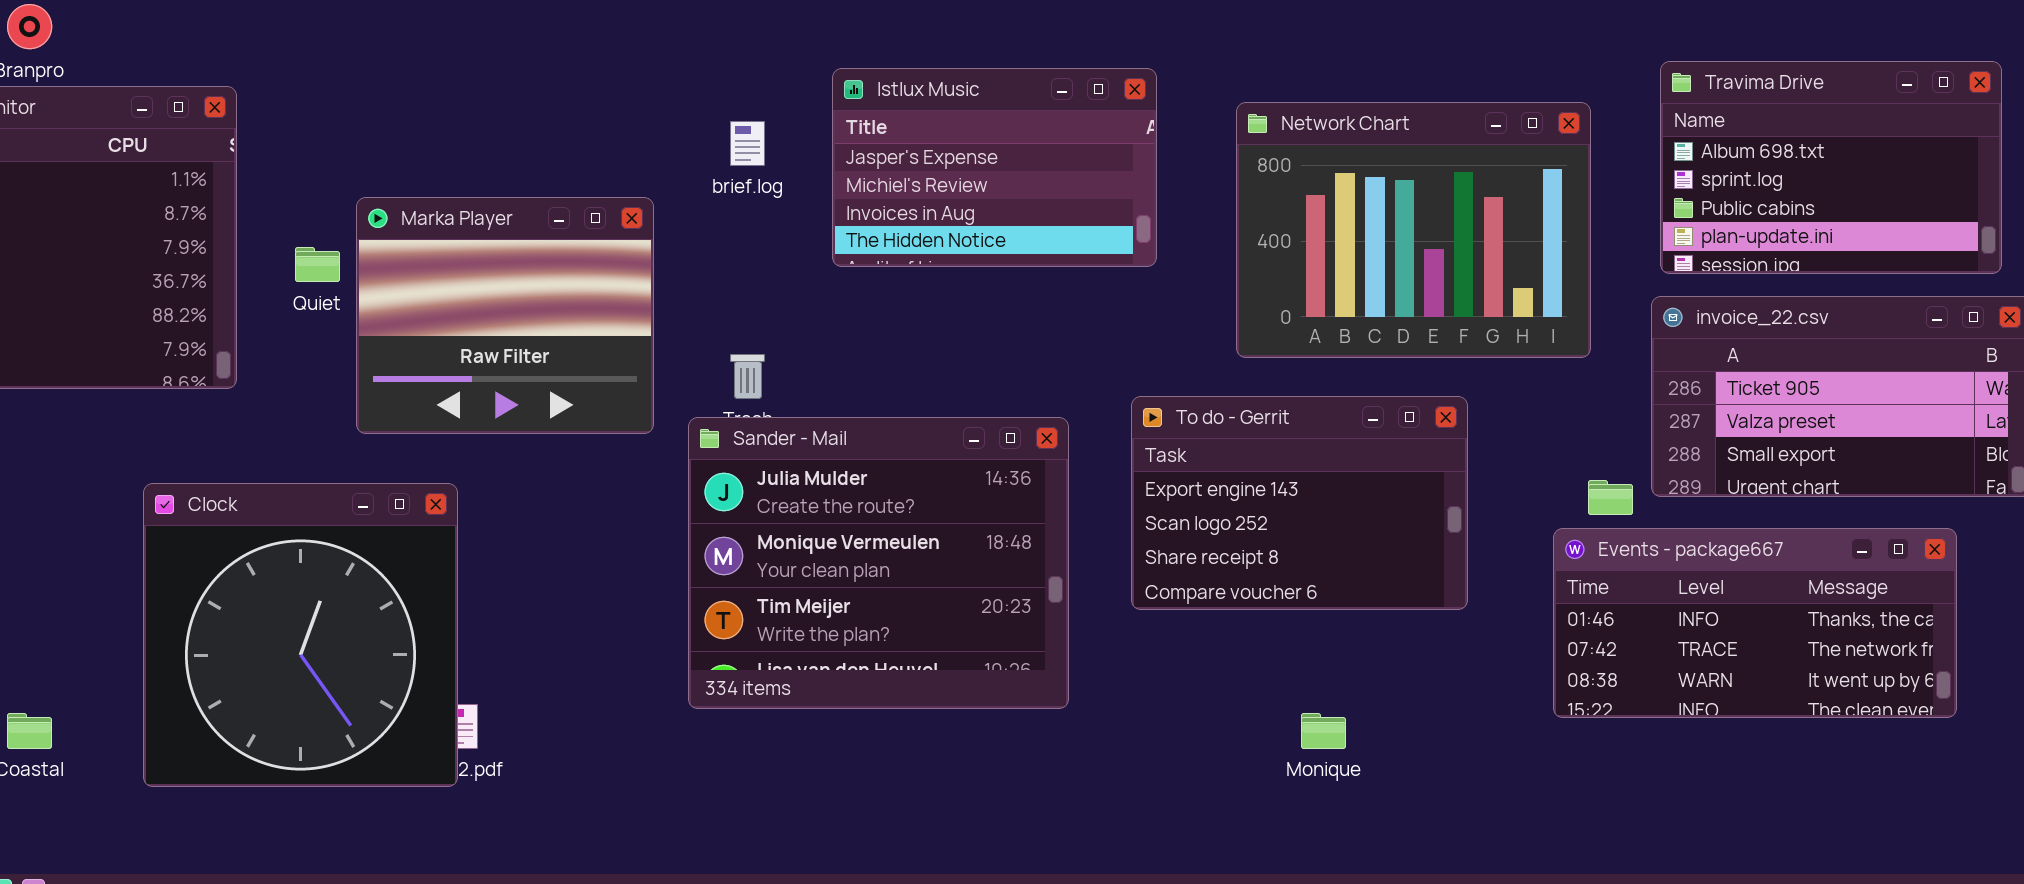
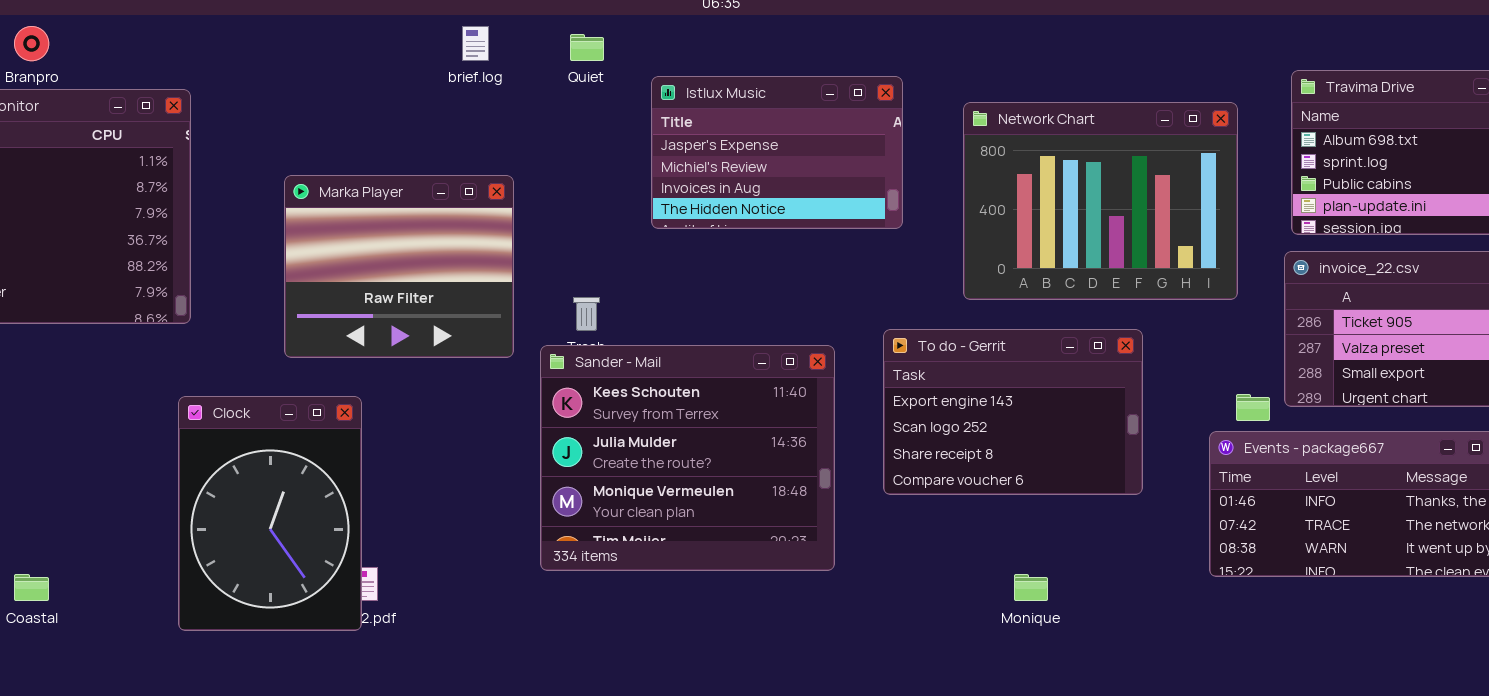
brief.log: [730,121,765,166] -> [462,26,489,61], moved
Quiet: [295,247,340,282] -> [570,34,604,61], moved
Sander - Mail: [688,417,1069,709] -> [540,345,835,571], scrolled up 1 row
Clock: [143,483,458,787] -> [178,396,362,631], resized

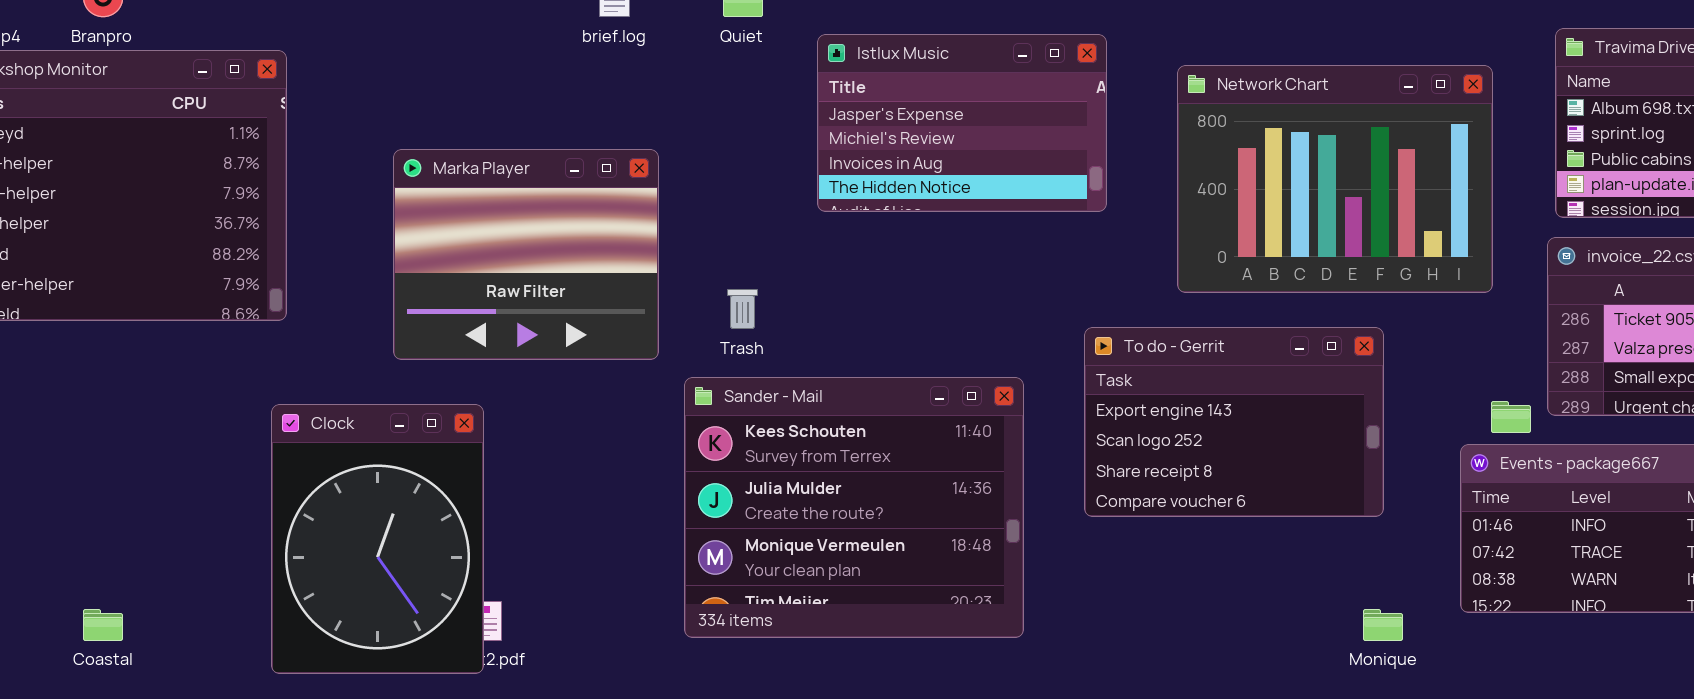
Sander - Mail: [540,345,835,571] -> [684,377,1024,638], moved
Monique: [1014,574,1048,601] -> [1363,609,1403,641], moved

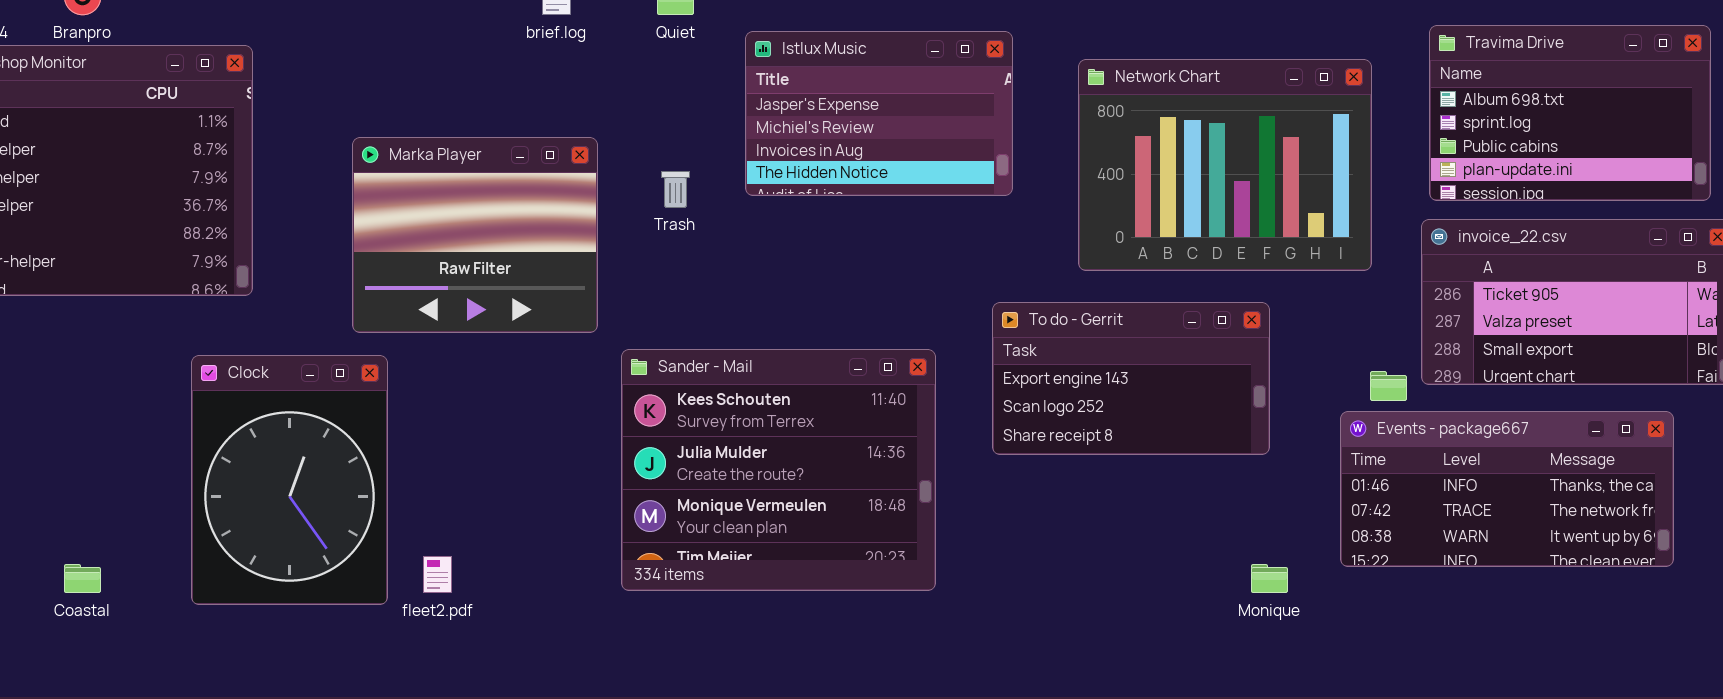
Trash: [727,289,758,329] -> [661,171,690,208], moved
To do - Gerrit: [1084,327,1384,517] -> [992,302,1270,455], resized
Clock: [271,404,484,674] -> [191,355,388,605], moved

